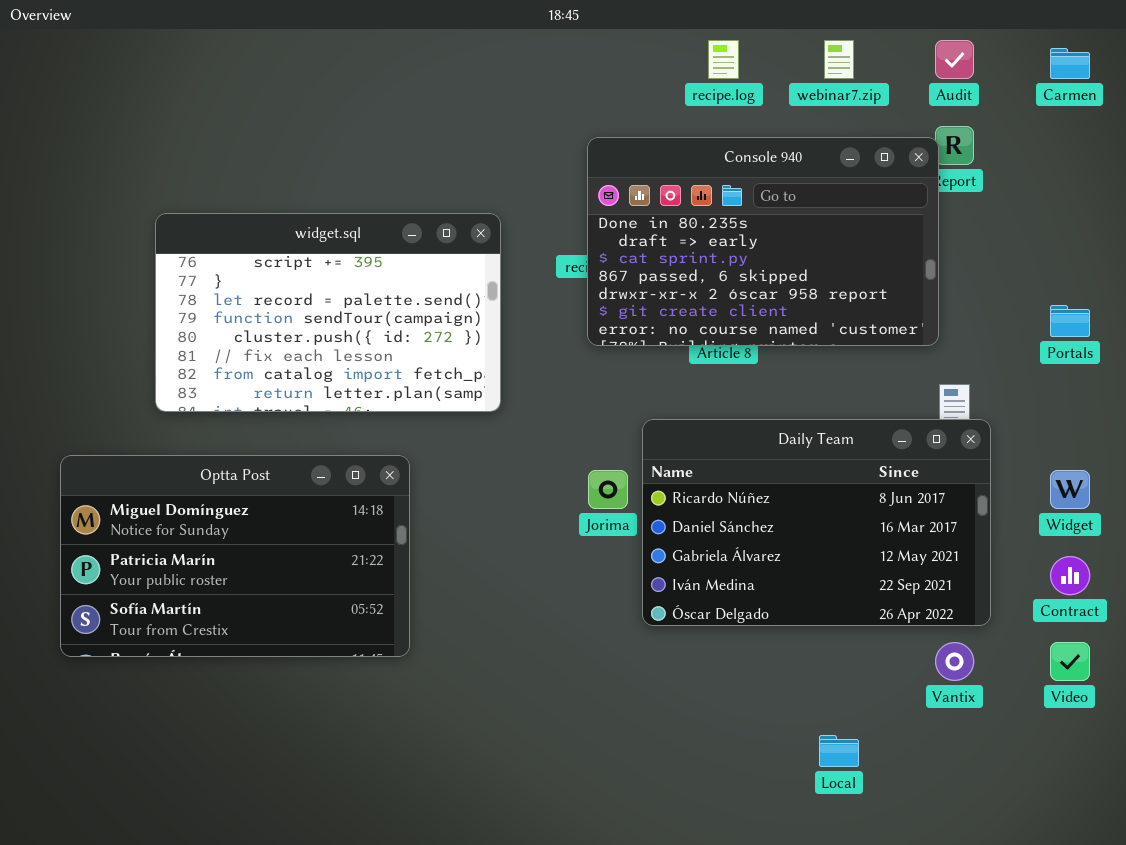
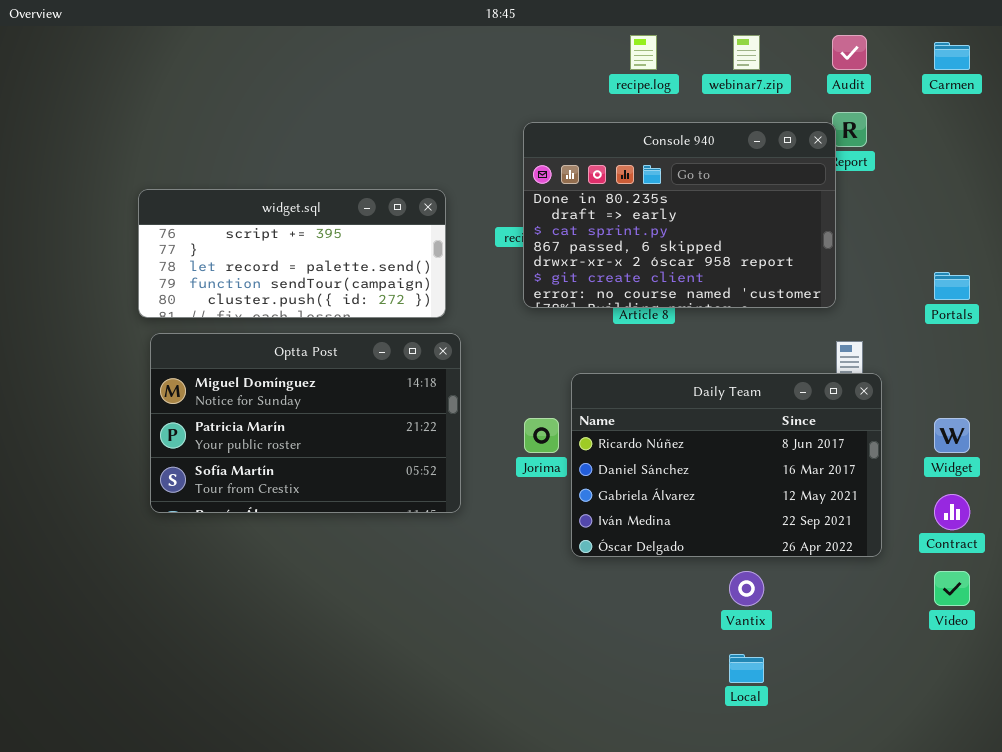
widget.sql: [155,213,501,412] -> [138,189,446,318], resized
Optta Post: [60,455,410,657] -> [150,333,461,513], moved
Vantix: [935,642,974,681] -> [729,571,764,606], moved

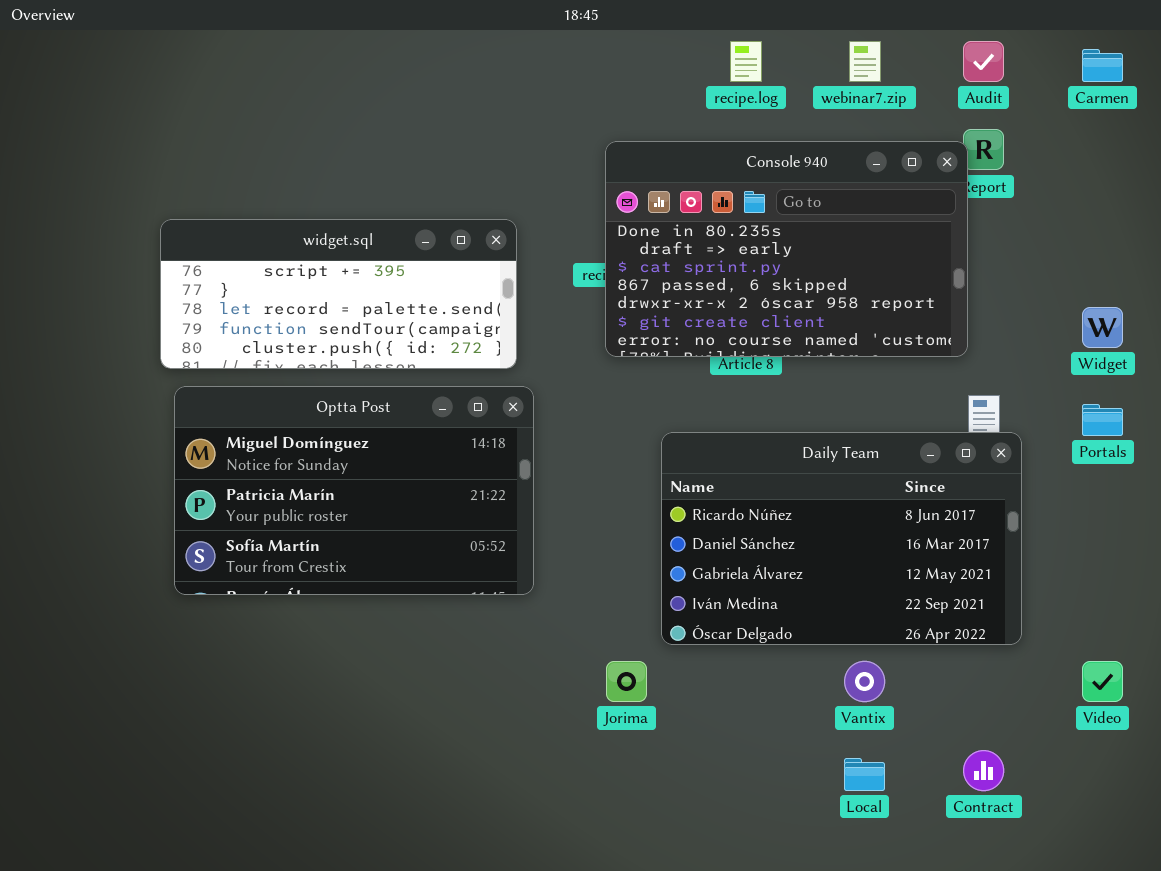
Portals: [934,272,970,300] -> [1082,404,1123,436], moved
Jorima: [524,418,559,453] -> [606,661,647,702], moved
Widget: [934,418,970,453] -> [1082,307,1123,348], moved
Contract: [934,494,970,530] -> [963,750,1004,791], moved

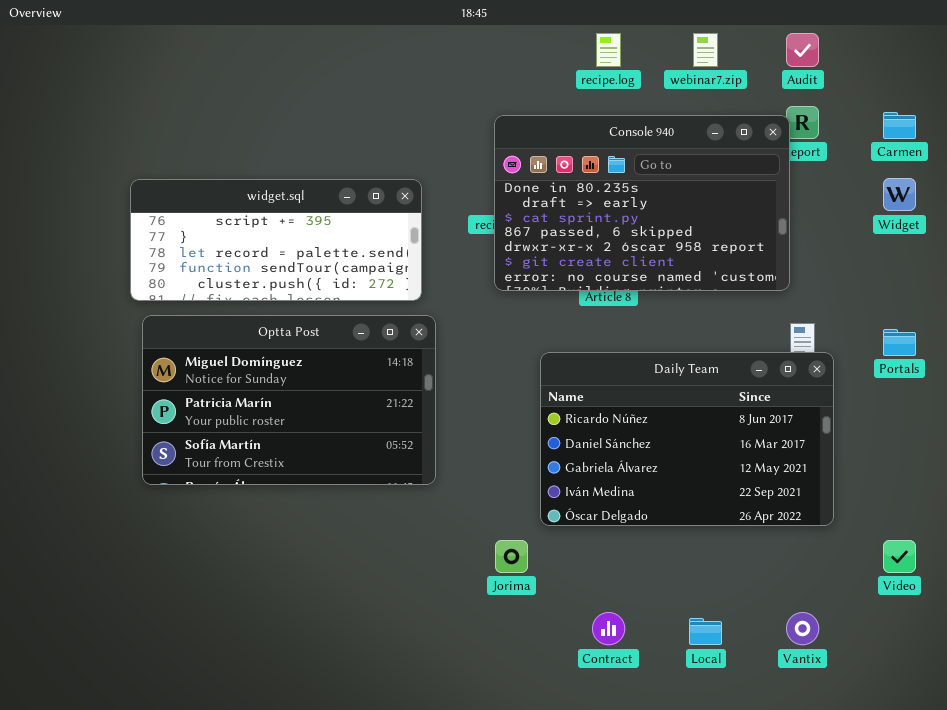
Carmen: [1082,49,1123,82] -> [883,112,916,139], moved
Widget: [1082,307,1123,348] -> [883,178,916,211], moved
Vantix: [844,661,885,702] -> [786,612,819,645], moved
Contract: [963,750,1004,791] -> [592,612,625,645], moved

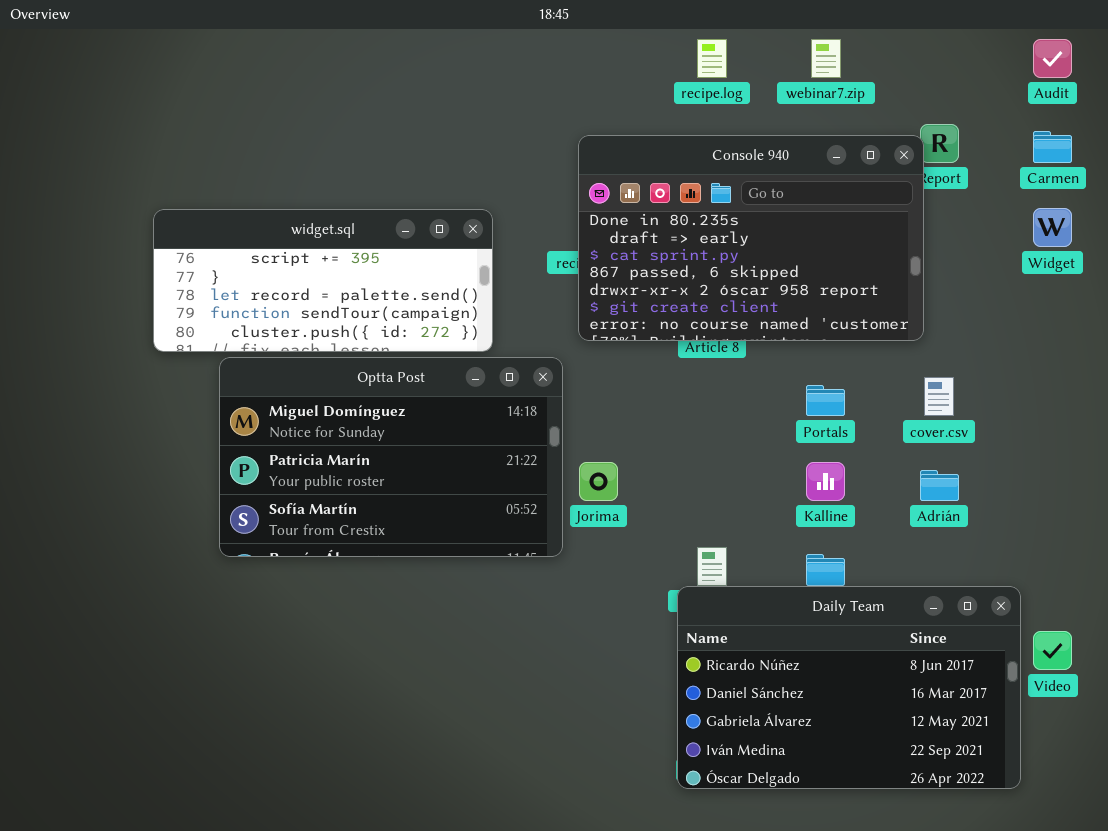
Audit: [786,33,819,67] -> [1033,39,1072,78], moved
Optta Post: [142,315,436,485] -> [219,357,563,557], moved
Portals: [883,329,916,356] -> [806,385,845,416], moved
Daily Team: [540,352,834,526] -> [677,586,1021,789], moved
Jorima: [495,540,528,573] -> [579,462,618,501], moved

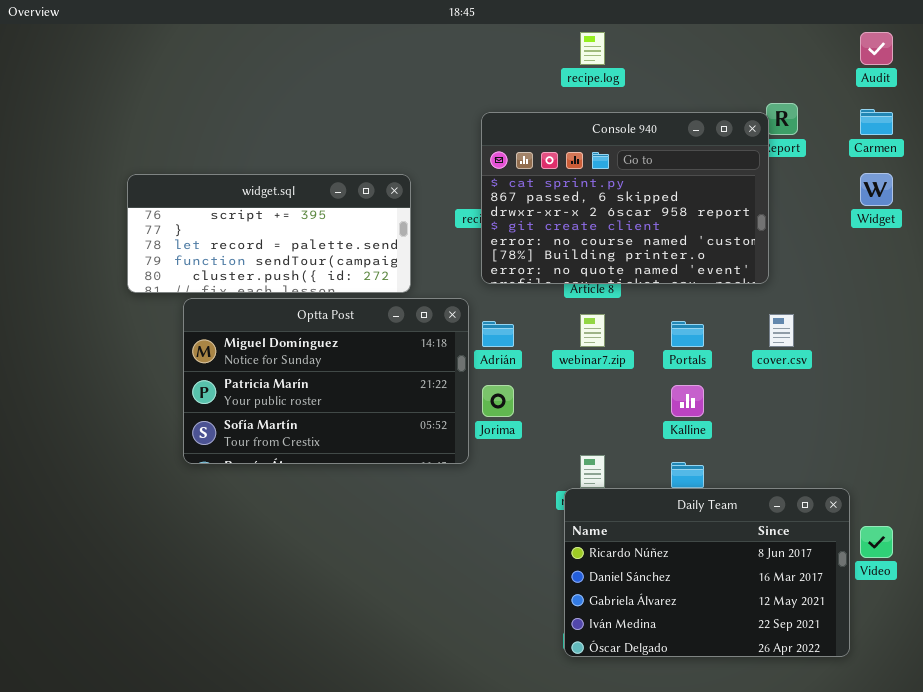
webinar7.zip: [811,39,841,78] -> [580,314,605,347], moved
Console 940: [578,135,924,341] -> [481,112,769,284], scrolled down 2 rows
Adrián: [920,470,959,501] -> [482,321,514,347], moved

